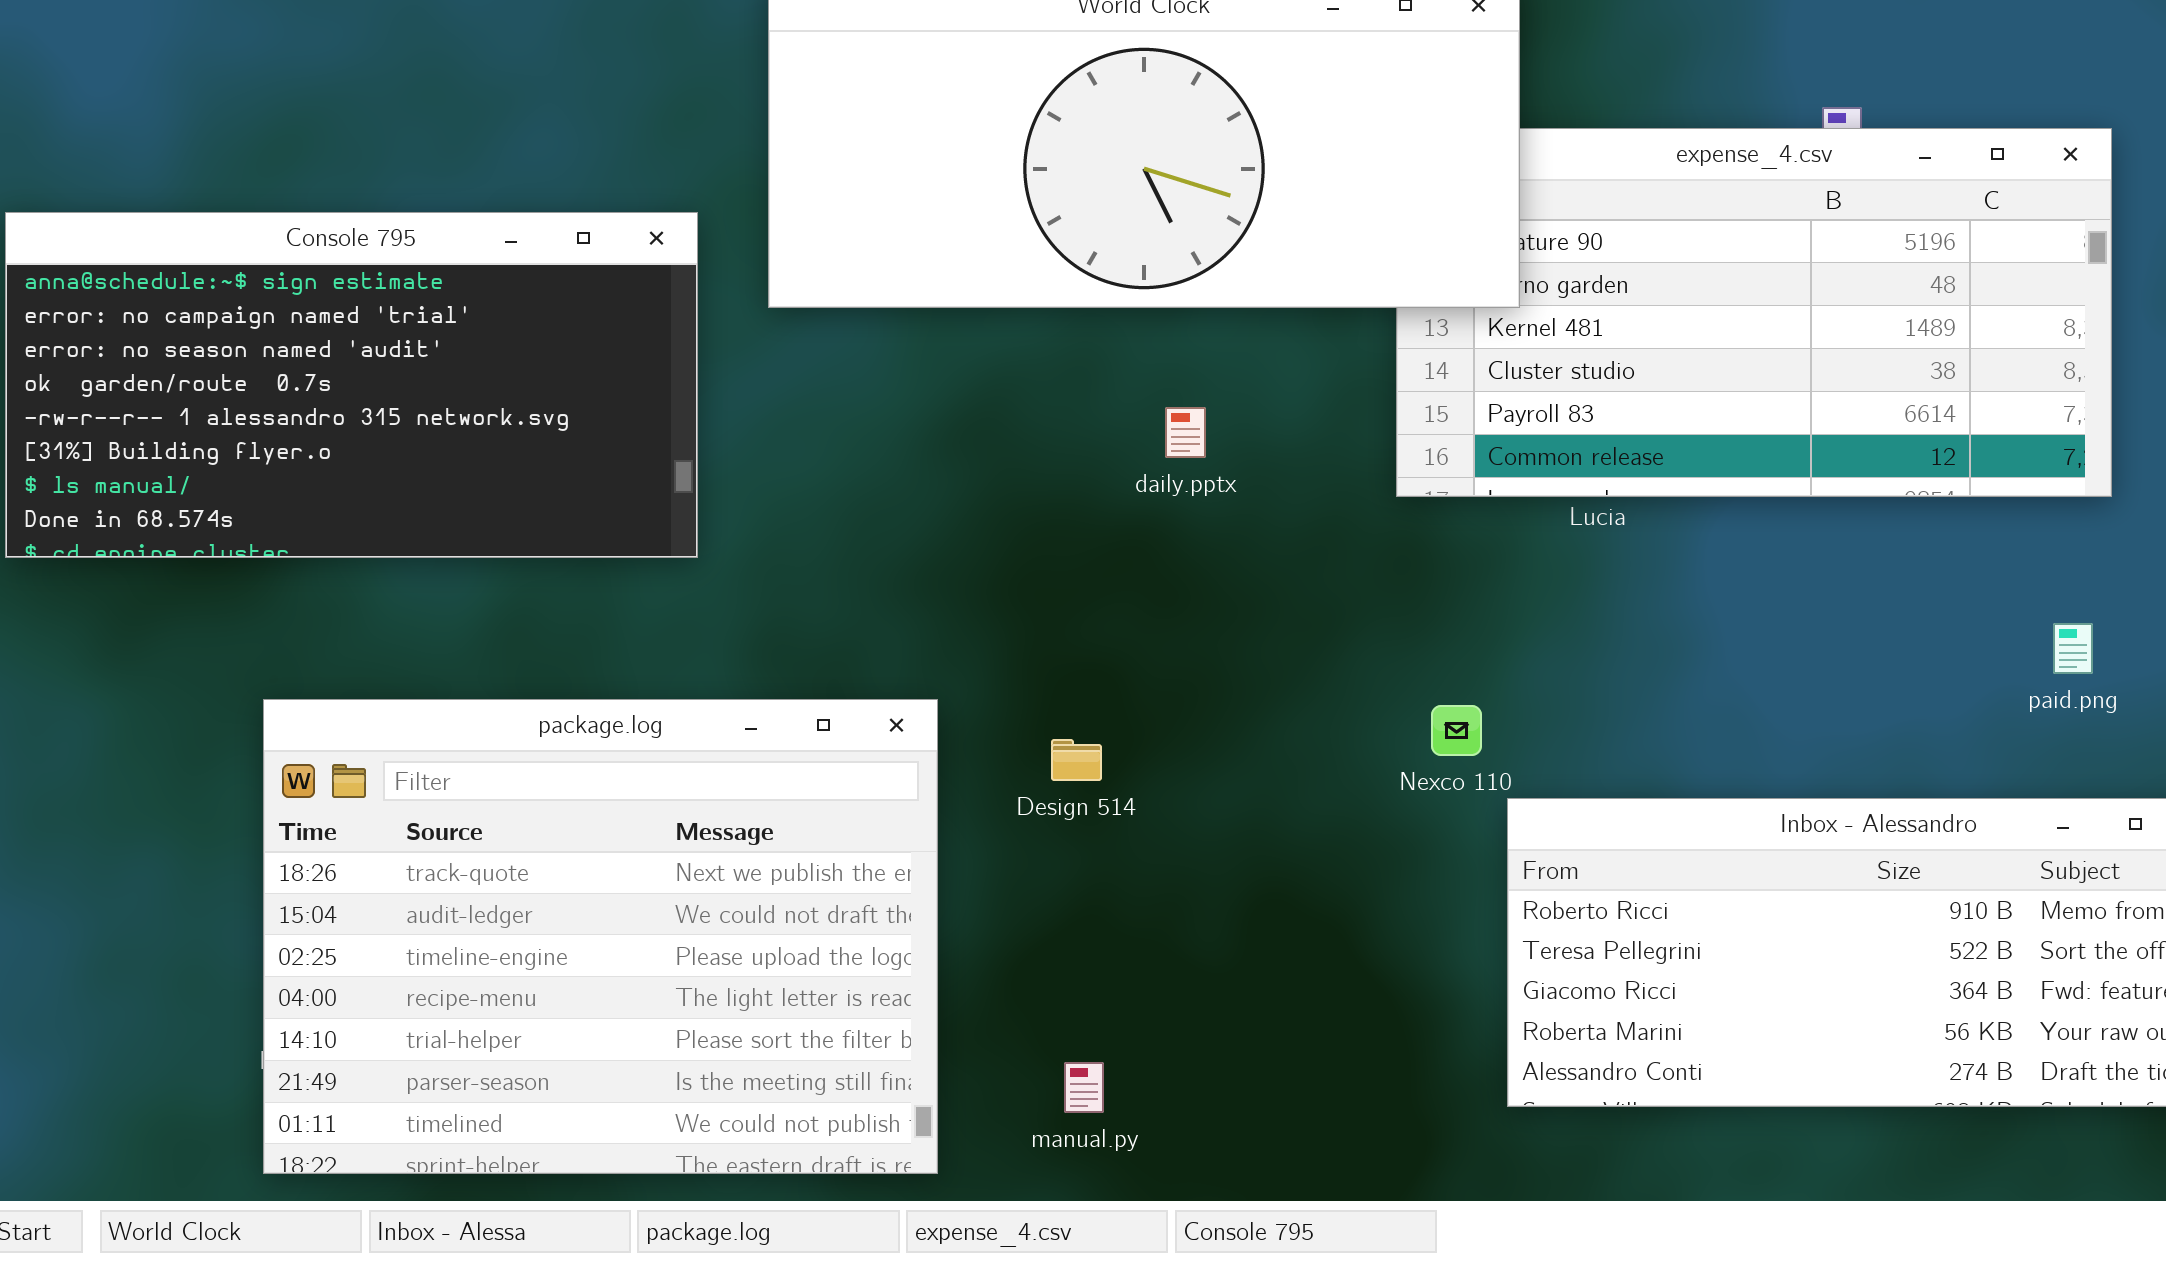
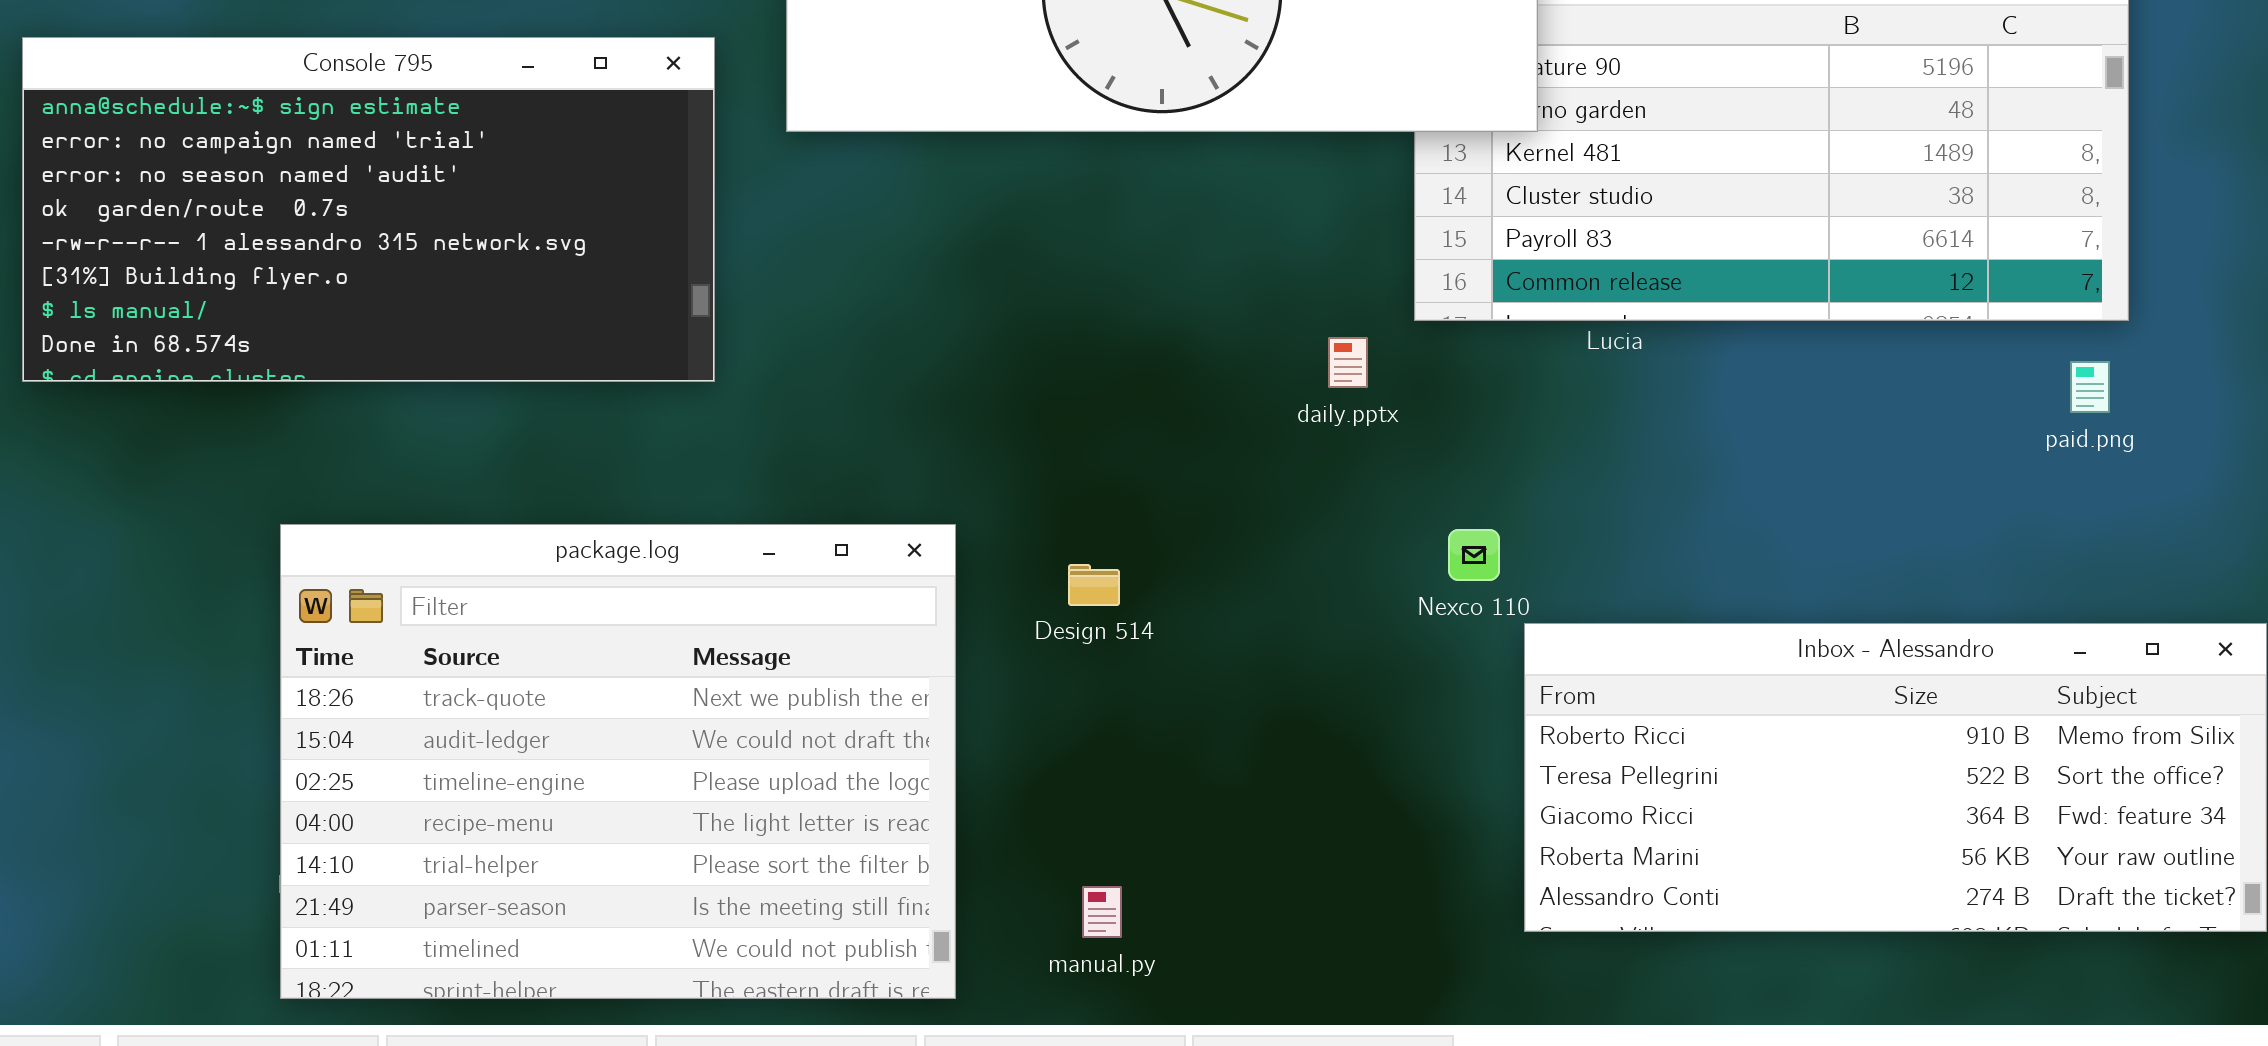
daily.pptx: [1165,407,1206,458] -> [1328,337,1368,388], moved
paid.png: [2053,623,2093,674] -> [2070,361,2110,413], moved

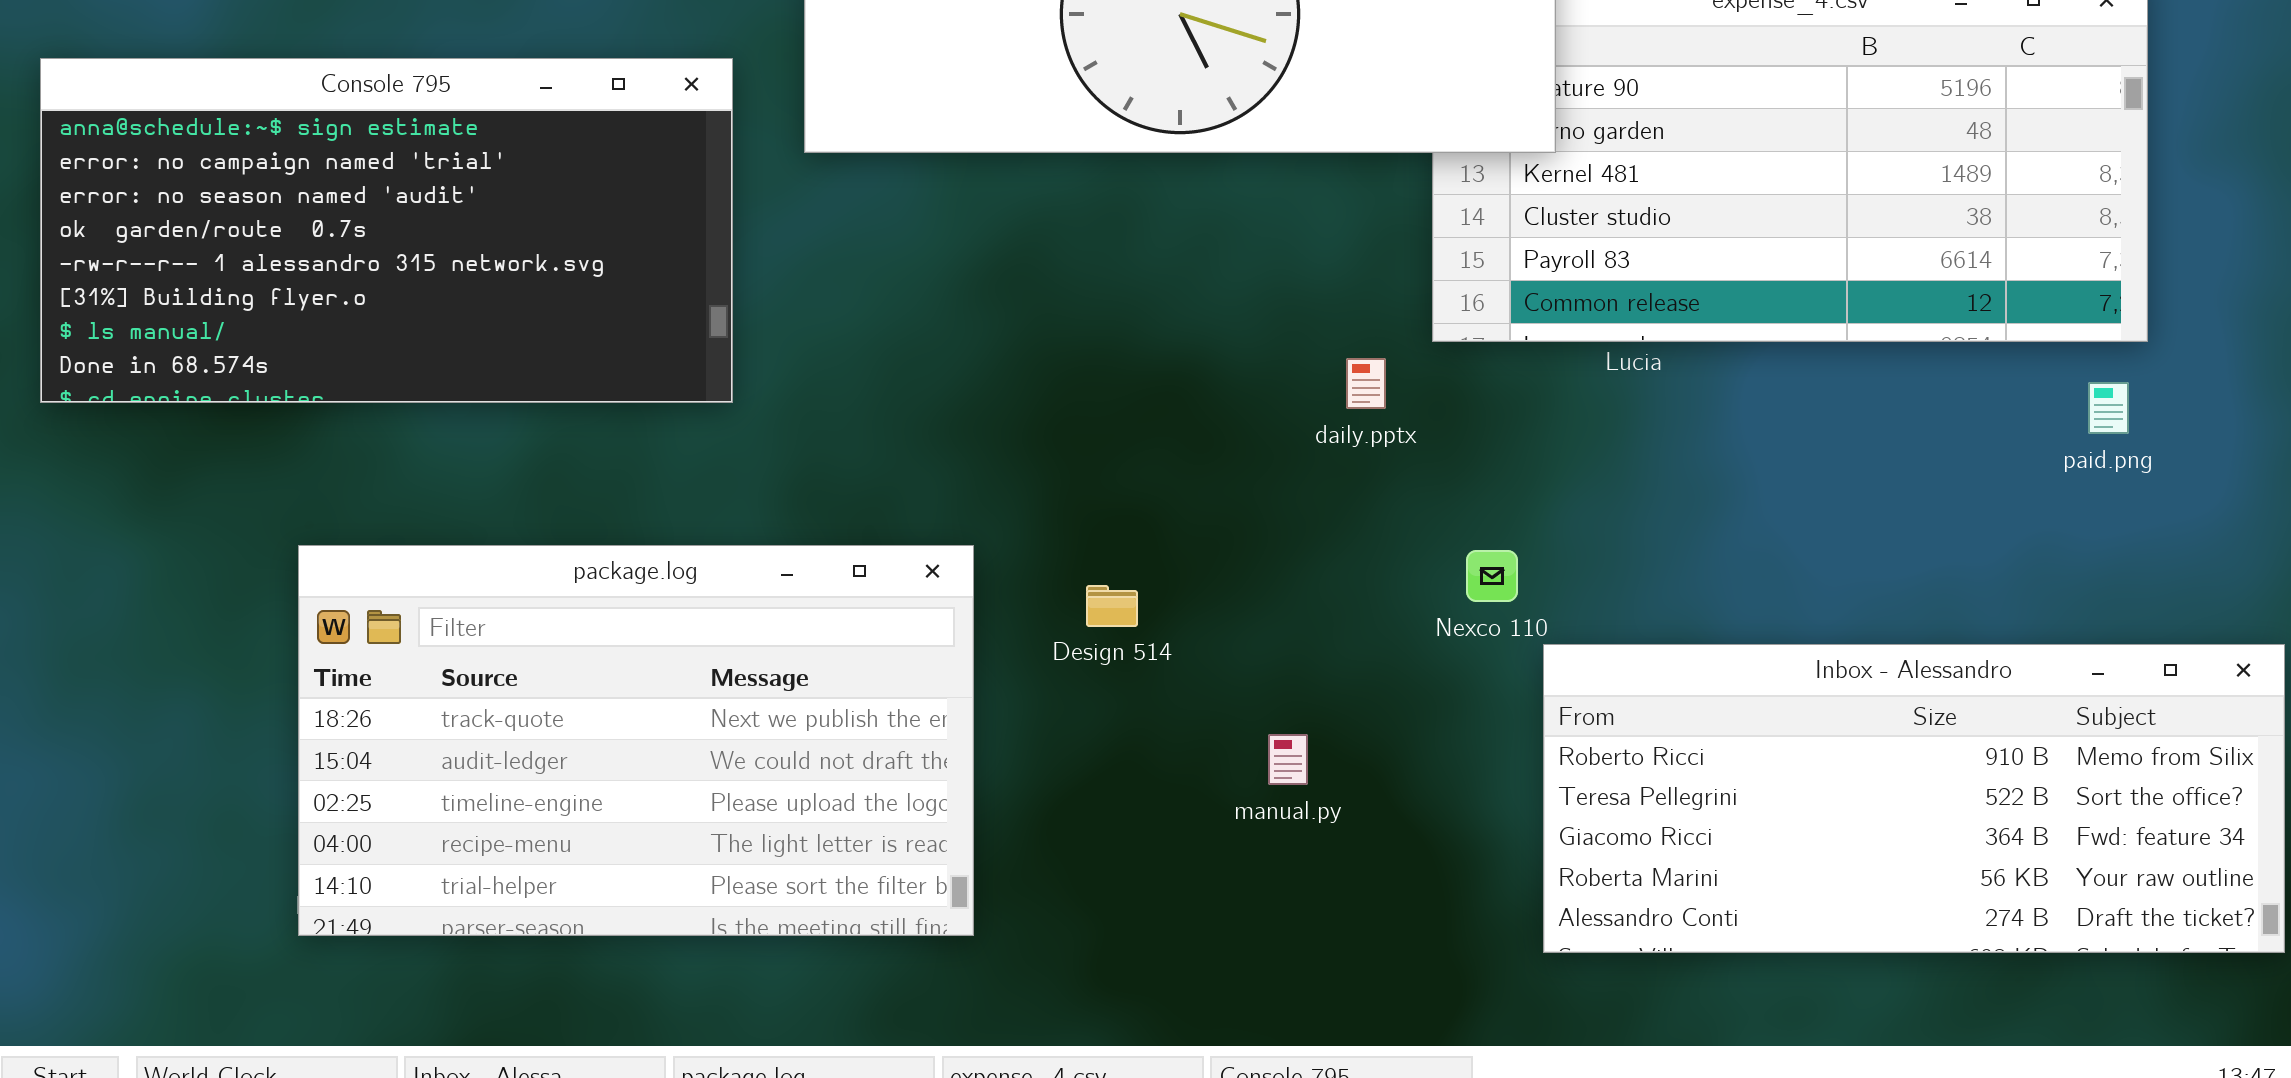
package.log: [280,524,956,999] -> [298,545,974,936], resized
manual.py: [1082,886,1122,938] -> [1268,734,1308,785], moved

